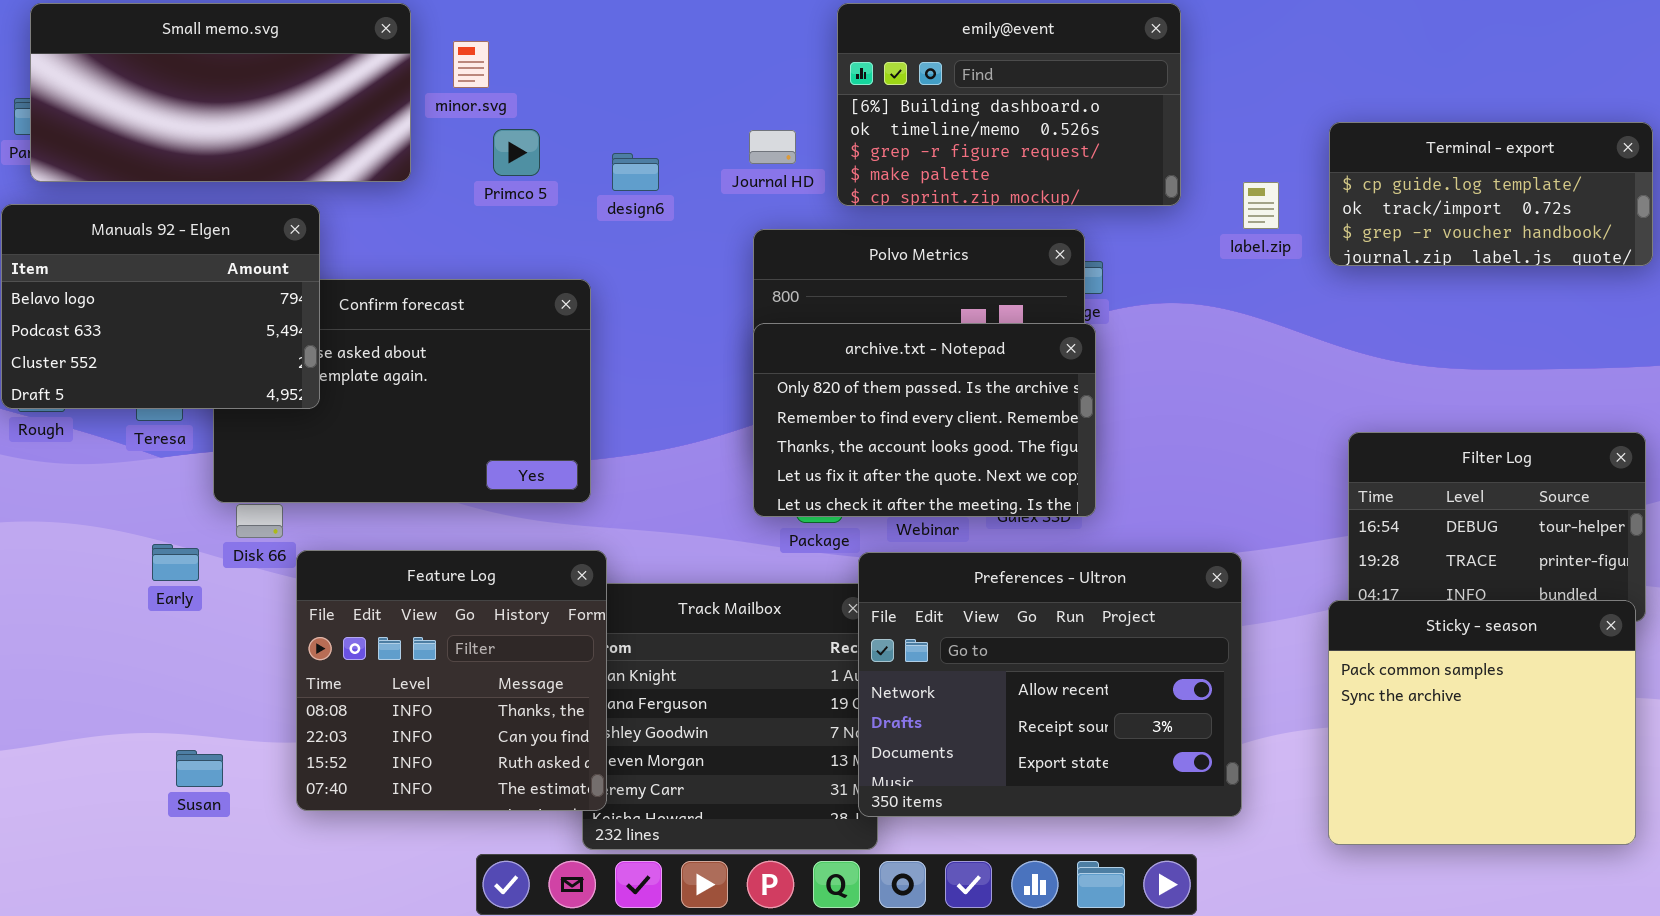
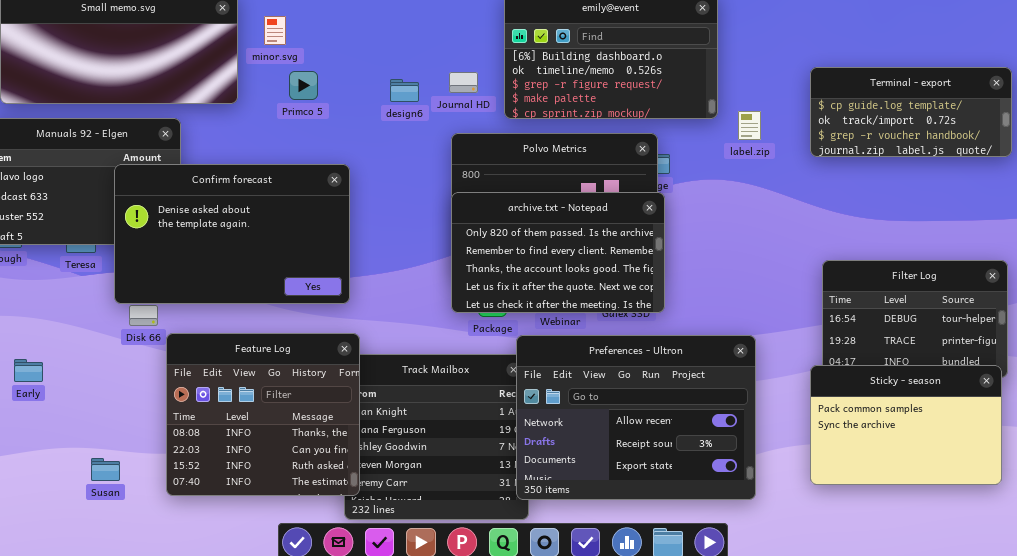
design6: [612,153,659,191] -> [390,79,419,102], moved
label.zip: [1243,182,1279,229] -> [738,111,761,140], moved
Confirm forecast: [213,279,591,503] -> [114,164,350,304], raised
Early: [152,544,199,581] -> [14,359,43,382], moved
Sticky - season: [1328,600,1636,845] -> [810,365,1002,485], resized

